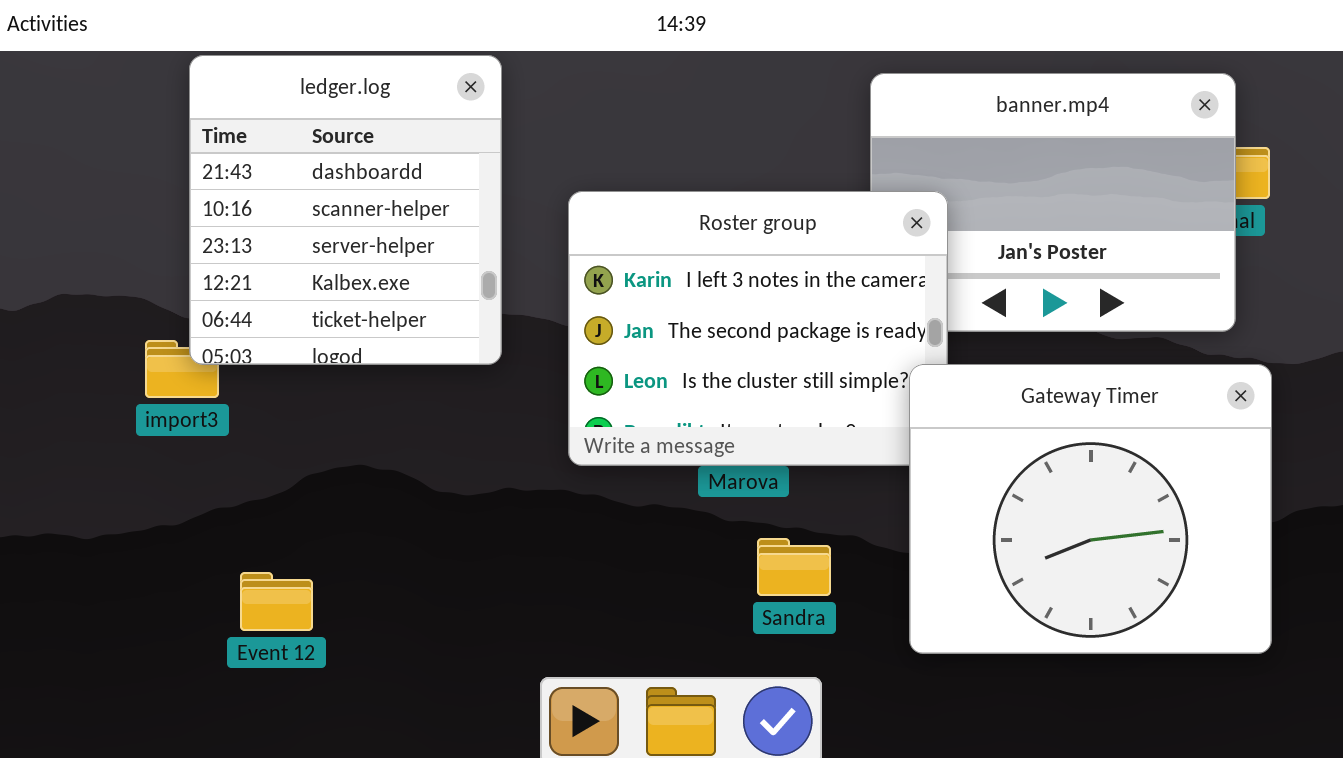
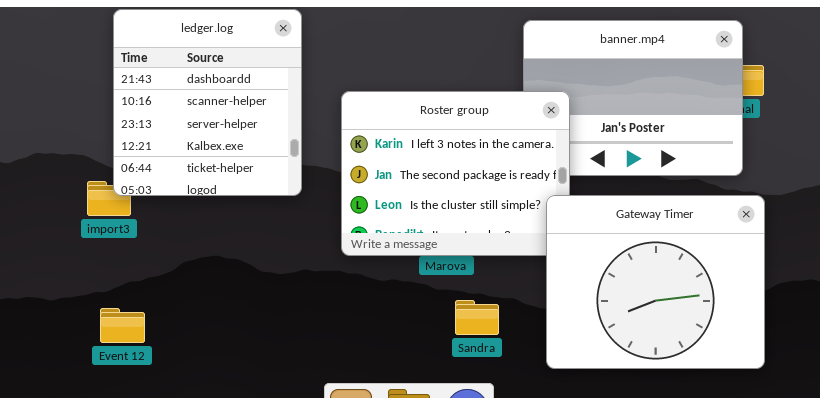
Event 12: [240,572,313,631] -> [100,308,145,343], moved

